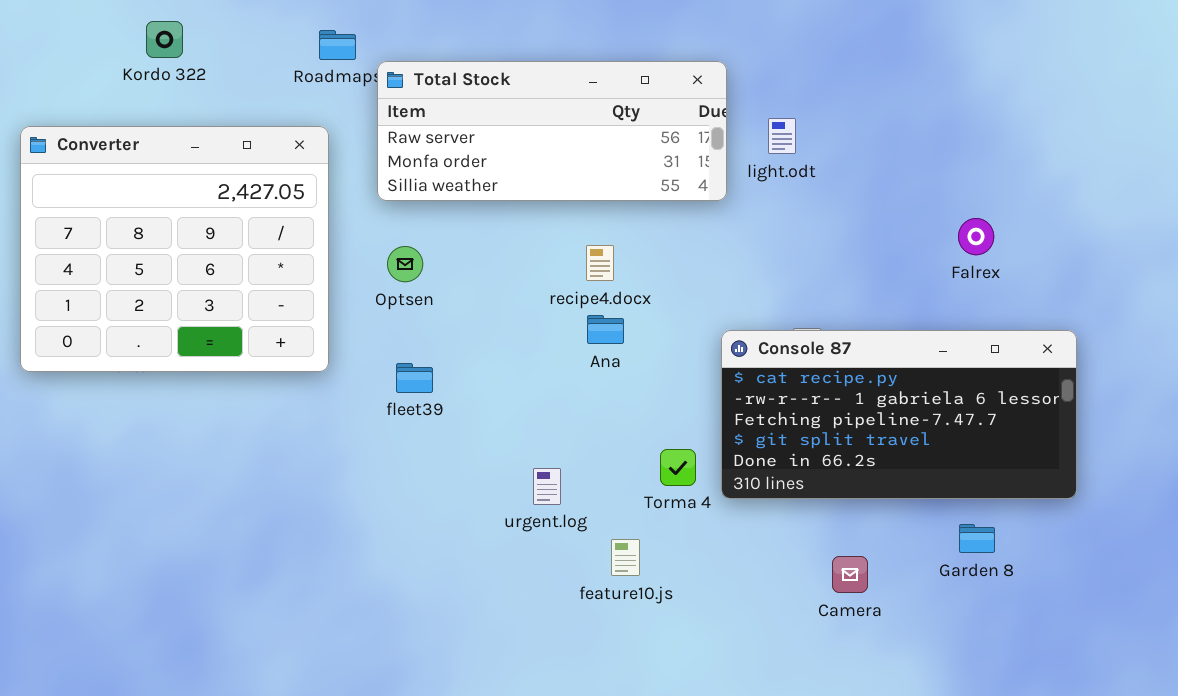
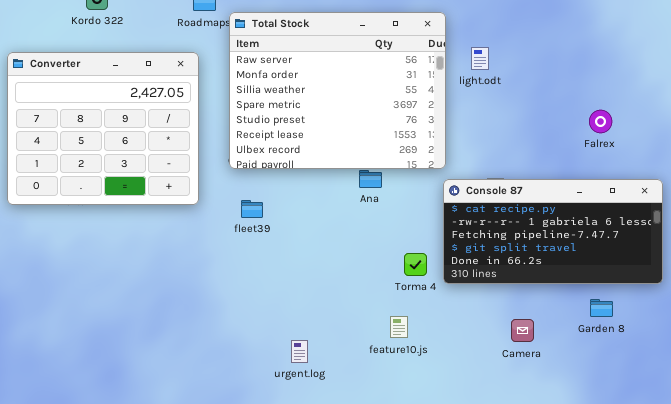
Total Stock: [377,61,727,201] -> [229,12,446,169], resized
urgent.log: [533,468,561,505] -> [291,340,308,363], moved
feature10.js: [611,539,640,576] -> [390,316,408,338], moved

